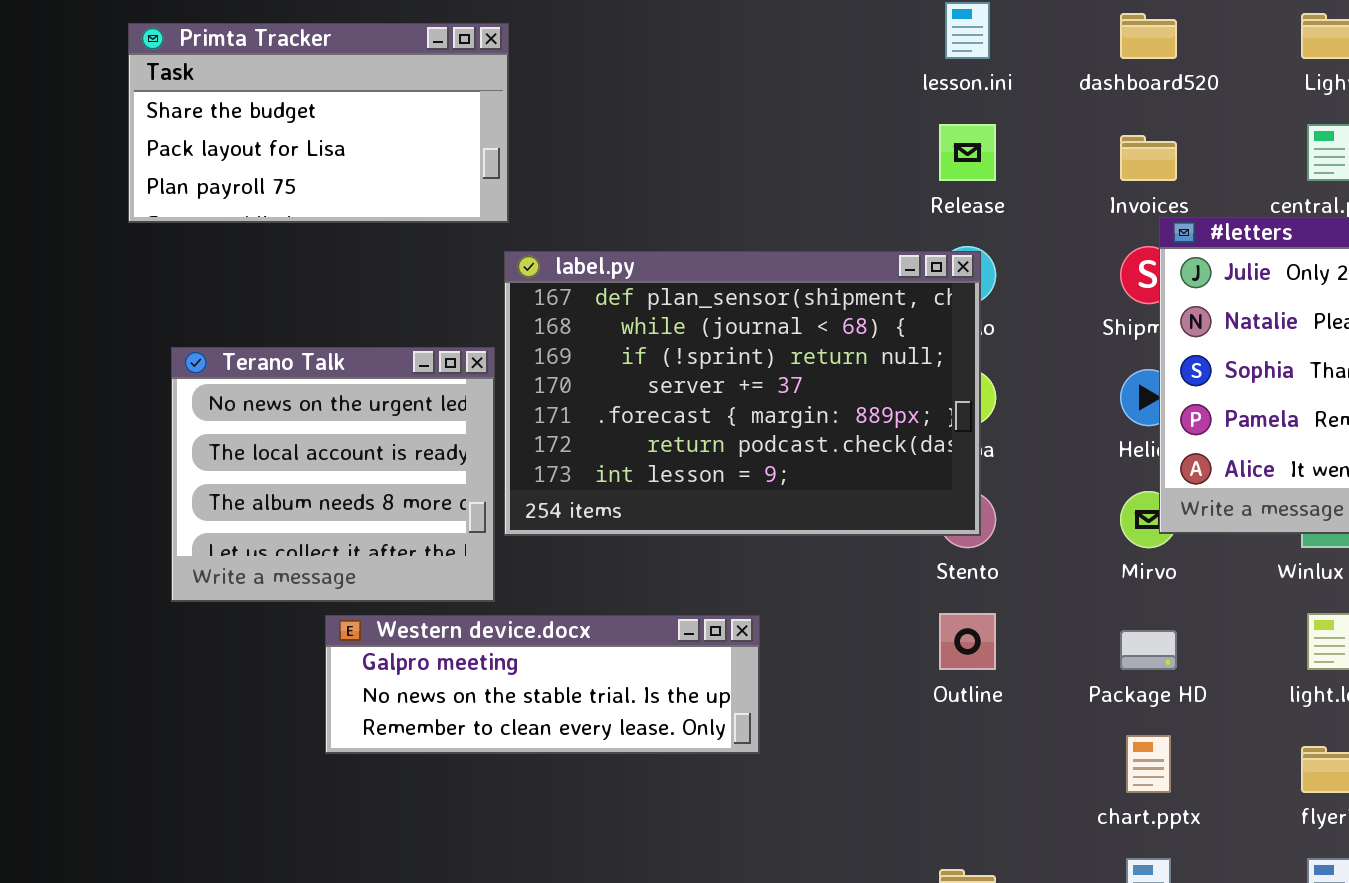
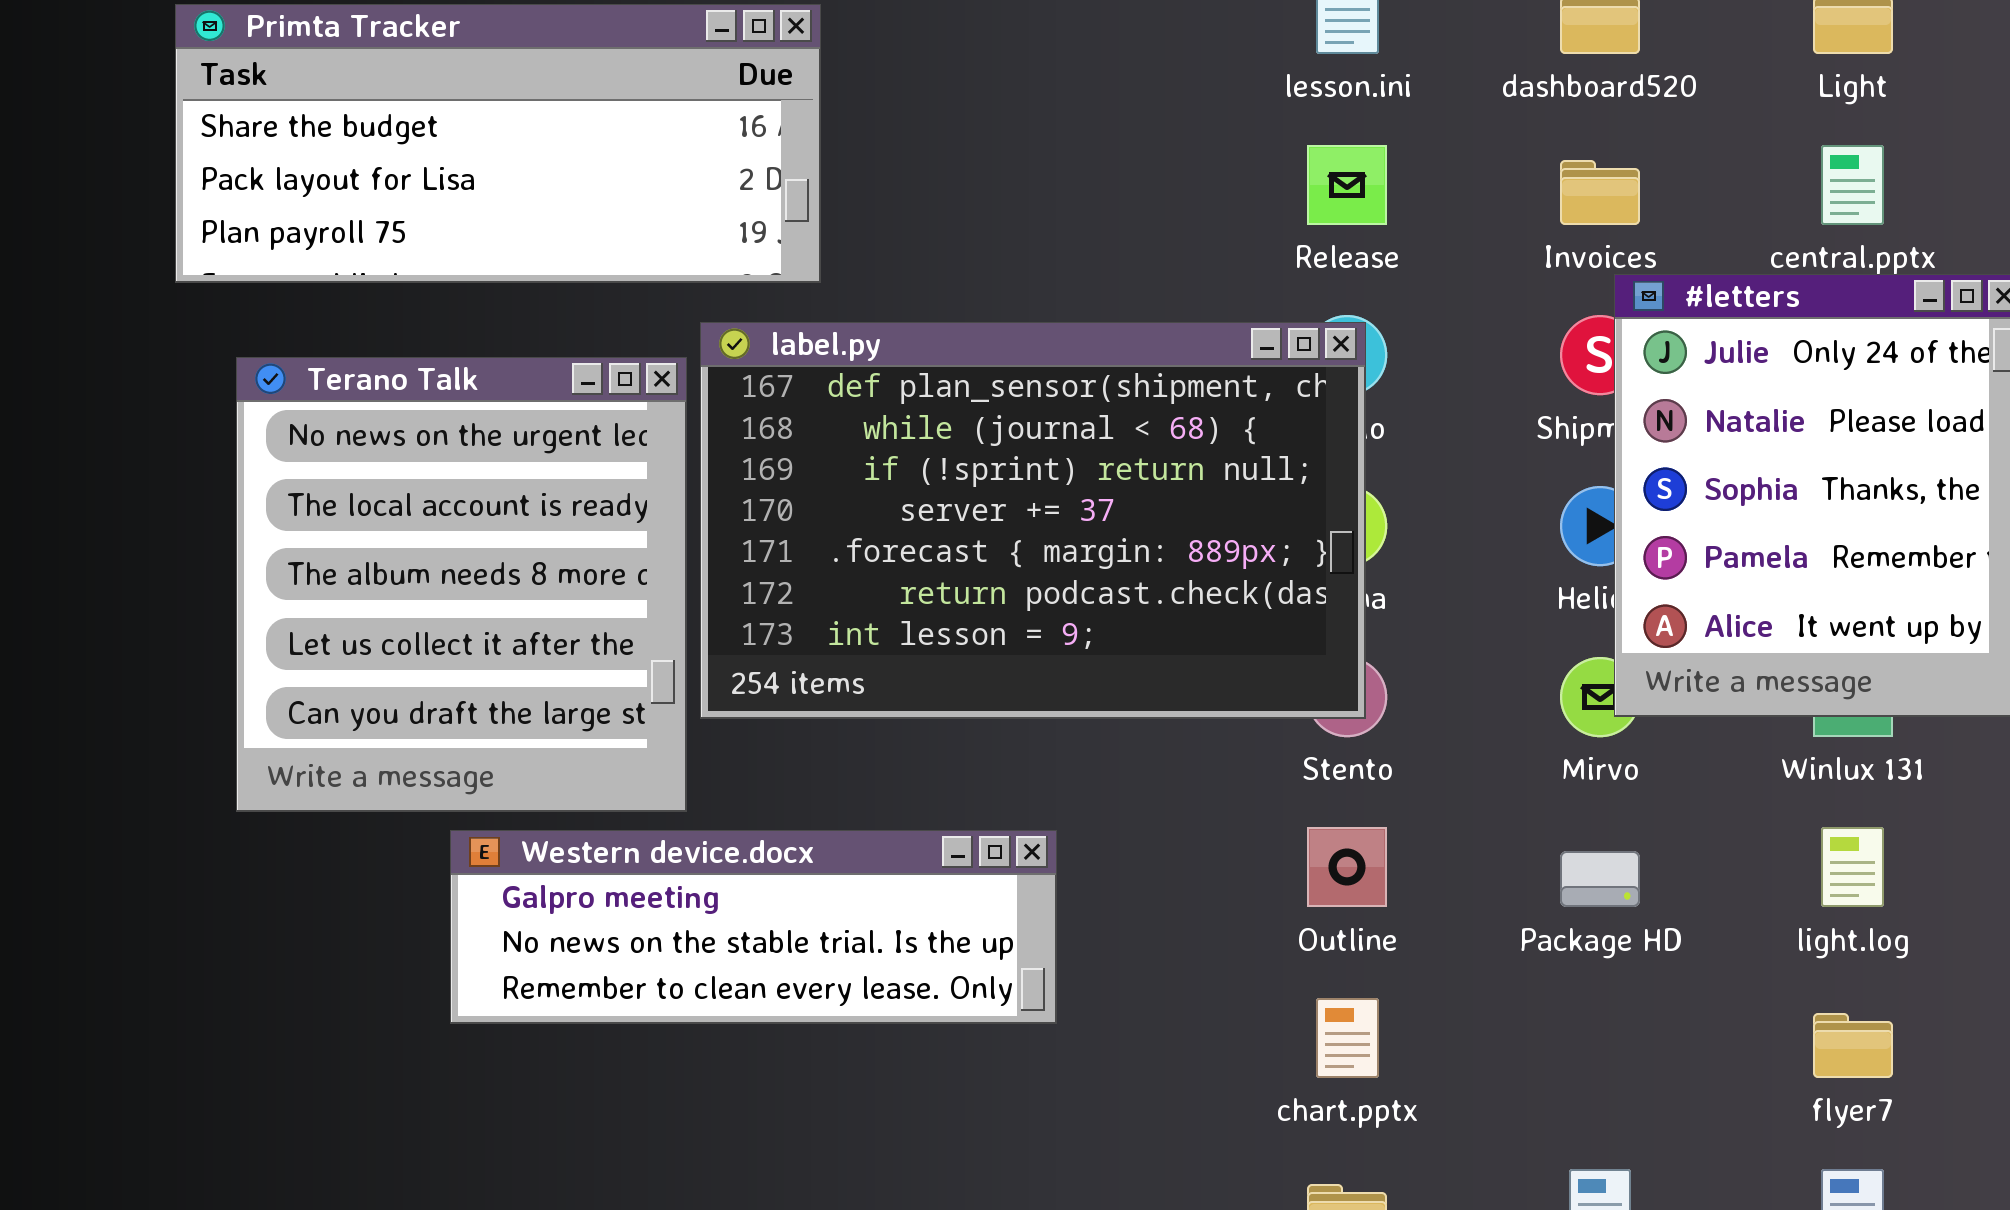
Primta Tracker: [128,23,509,223] -> [175,4,821,283], resized
Terano Talk: [171,347,495,602] -> [236,357,687,812], resized
chart.pptx: [1126,735,1171,793] -> [1316,998,1379,1078], moved

